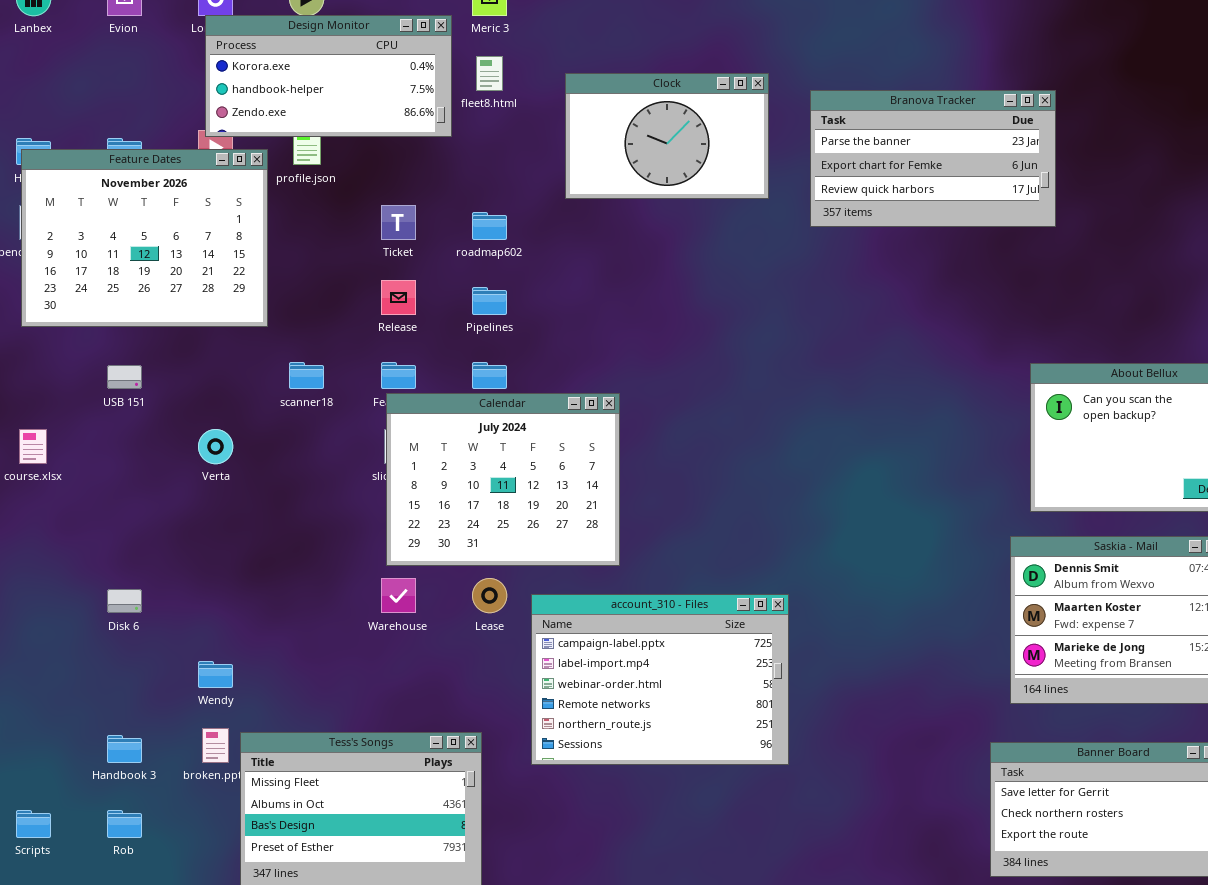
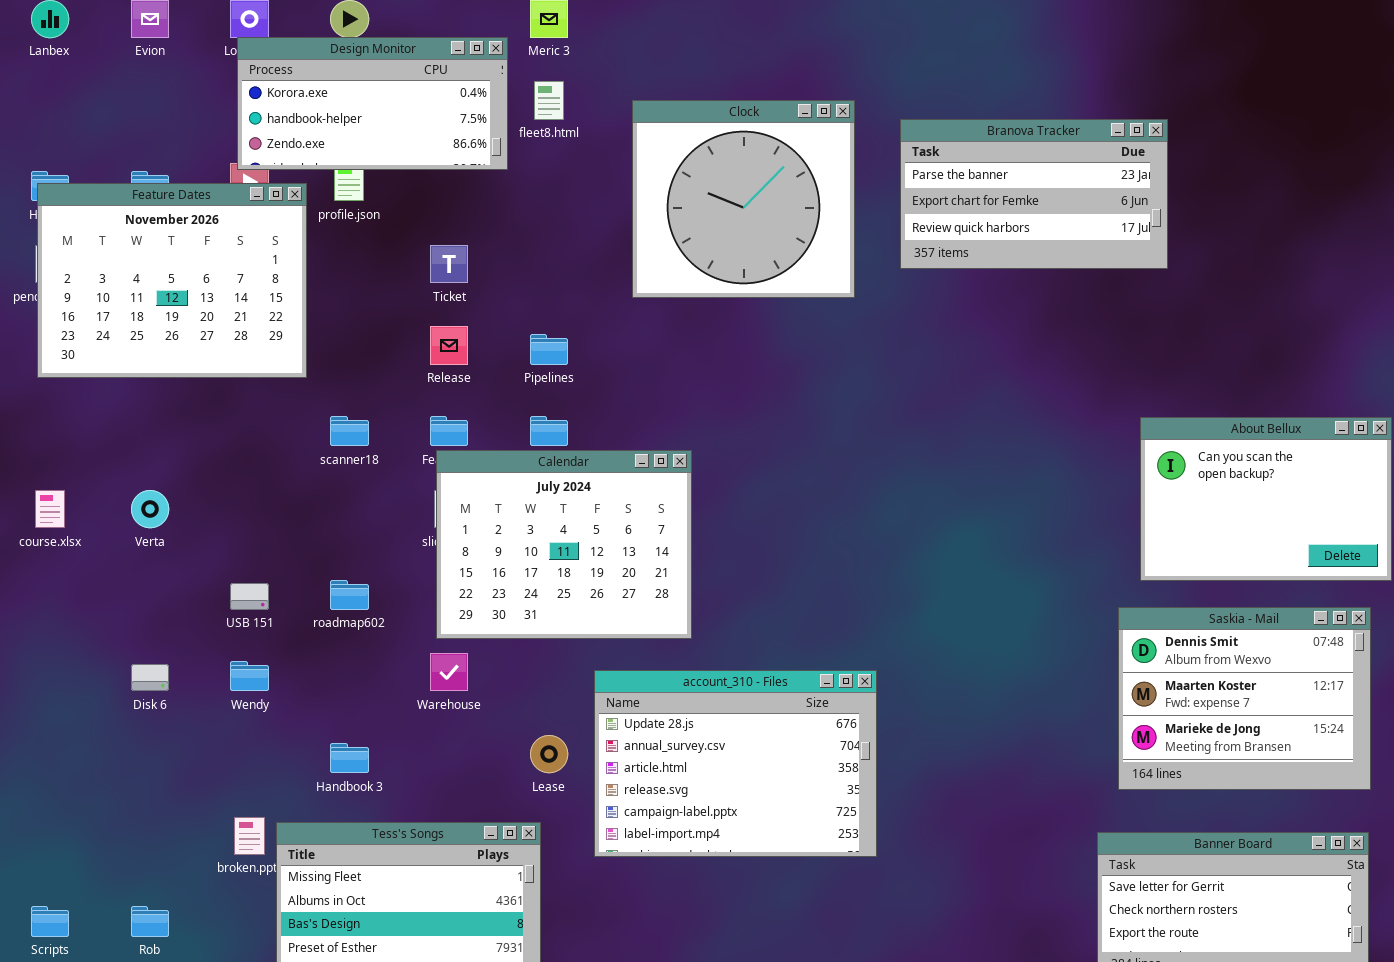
Clock: [565,73,769,199] -> [632,100,855,298], resized
roadmap602: [472,212,507,240] -> [330,580,369,610], moved
USB 151: [107,365,142,389] -> [230,583,269,610], moved
Verta: [198,429,233,464] -> [131,490,169,528], moved
Lease: [472,578,507,613] -> [530,735,568,773], moved
account_310 - Files: [531,594,789,765] -> [594,670,877,857], scrolled up 4 rows
Wendy: [198,661,233,688] -> [230,661,269,691], moved
Handbook 3: [107,735,142,763] -> [330,743,369,773], moved

